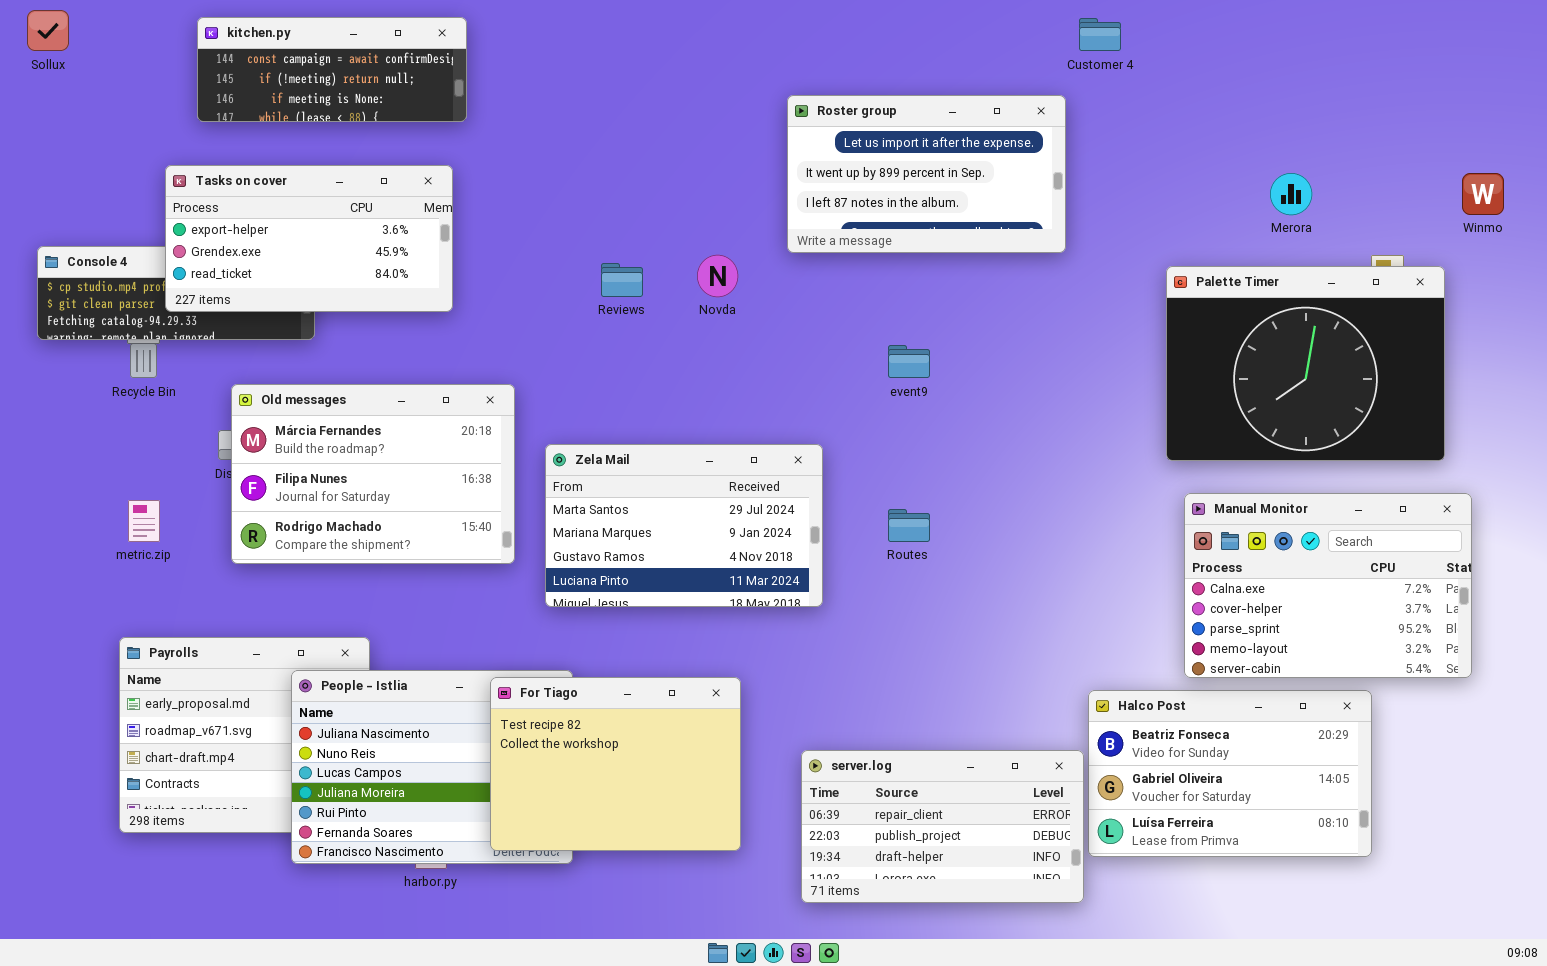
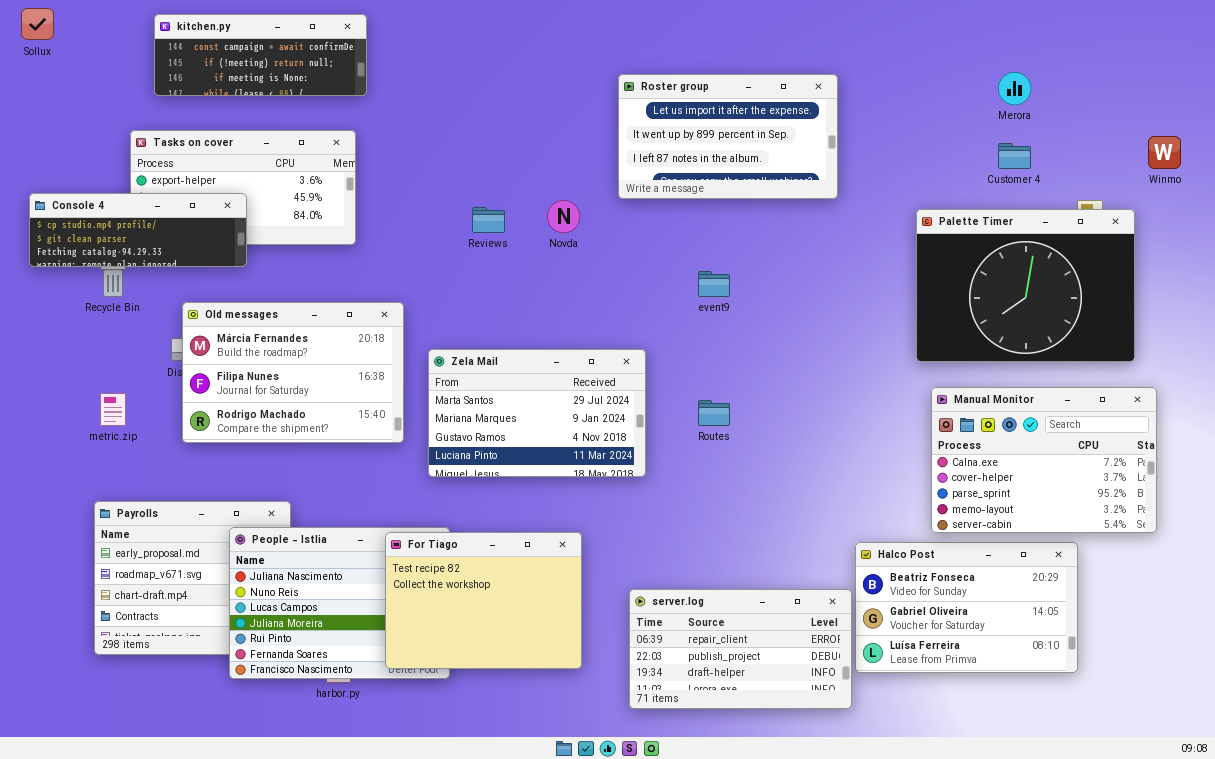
Customer 4: [1079,18,1121,51] -> [998,143,1031,169], moved
Merora: [1270,173,1312,215] -> [998,72,1031,105], moved
Console 4: [37,246,315,340] -> [29,193,247,267], raised

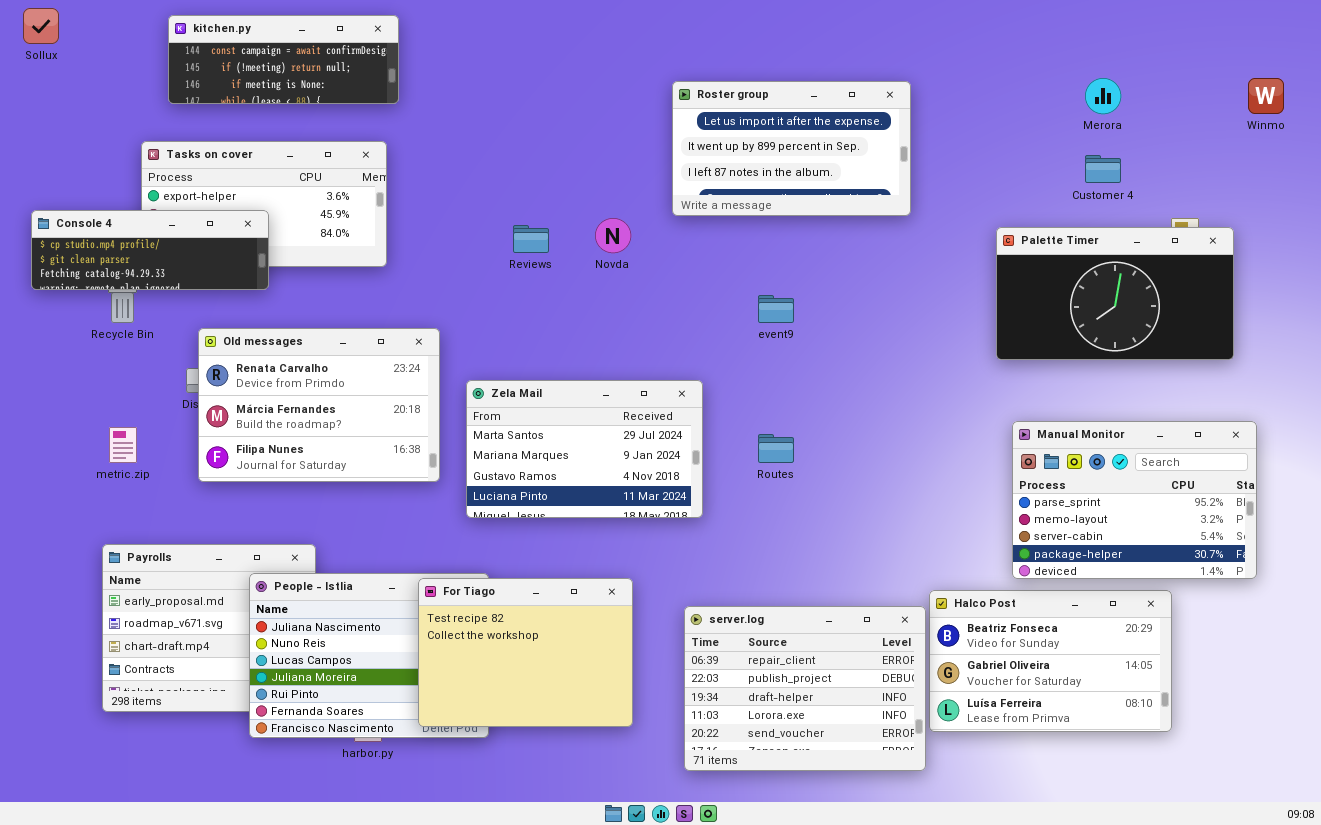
Winmo: [1148,136,1181,169] -> [1248,78,1284,114], moved
Palette Timer: [916,209,1135,362] -> [996,227,1234,360], resized
Old messages: [182,302,404,443] -> [198,328,440,482], scrolled up 1 row
Manual Monitor: [931,387,1157,533] -> [1012,421,1257,579], scrolled down 2 rows
server.log: [629,589,852,709] -> [684,606,926,771], resized

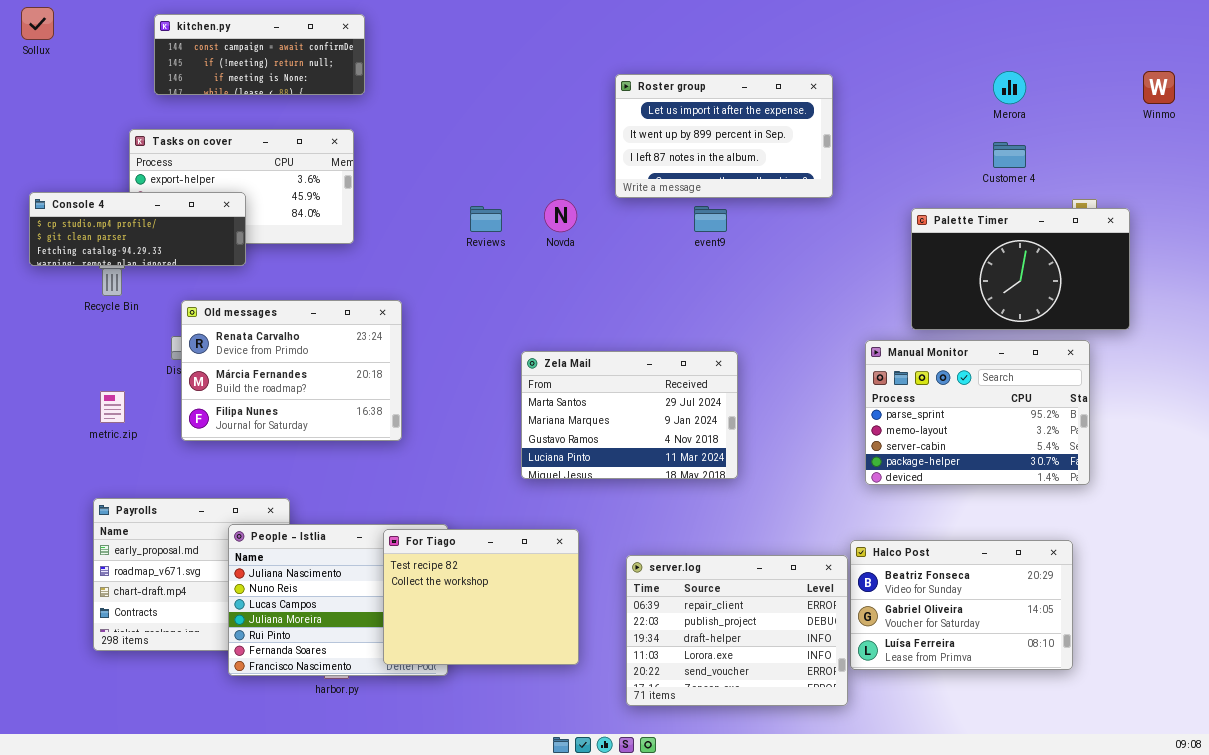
event9: [758,295,794,323] -> [694,206,727,232], moved
Zela Mail: [466,380,703,518] -> [521,351,738,479], moved
Manual Monitor: [1012,421,1257,579] -> [865,340,1090,485], moved

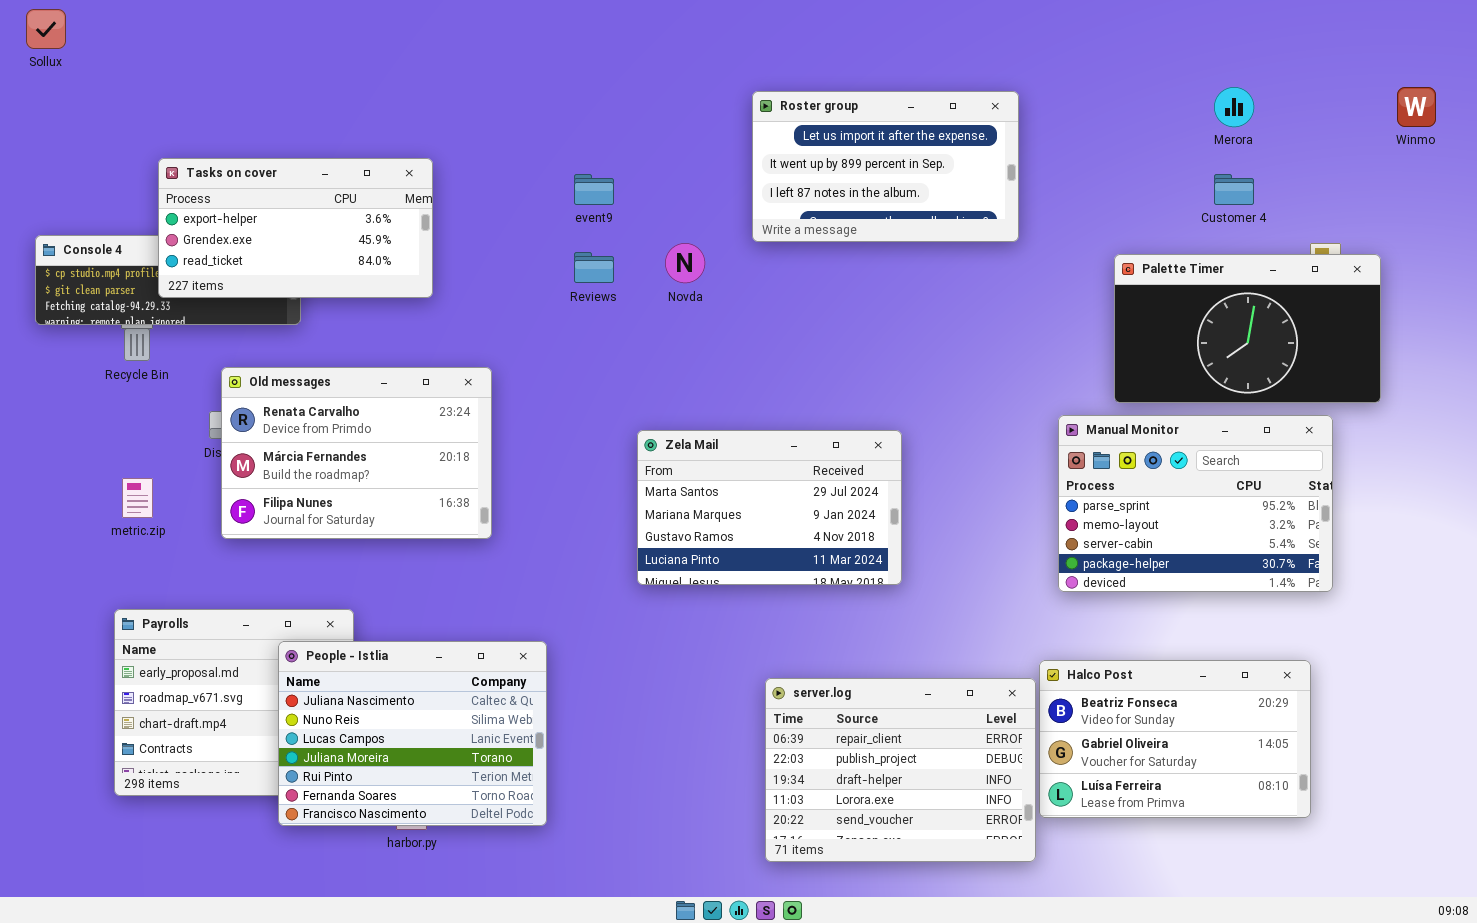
kitchen.py: [154,14,365,95] -> none, closed
Tasks on cover: [129,129,354,244] -> [158,158,433,298], raised
event9: [694,206,727,232] -> [574,174,614,205], moved
For Tiago: [383,529,579,665] -> none, closed

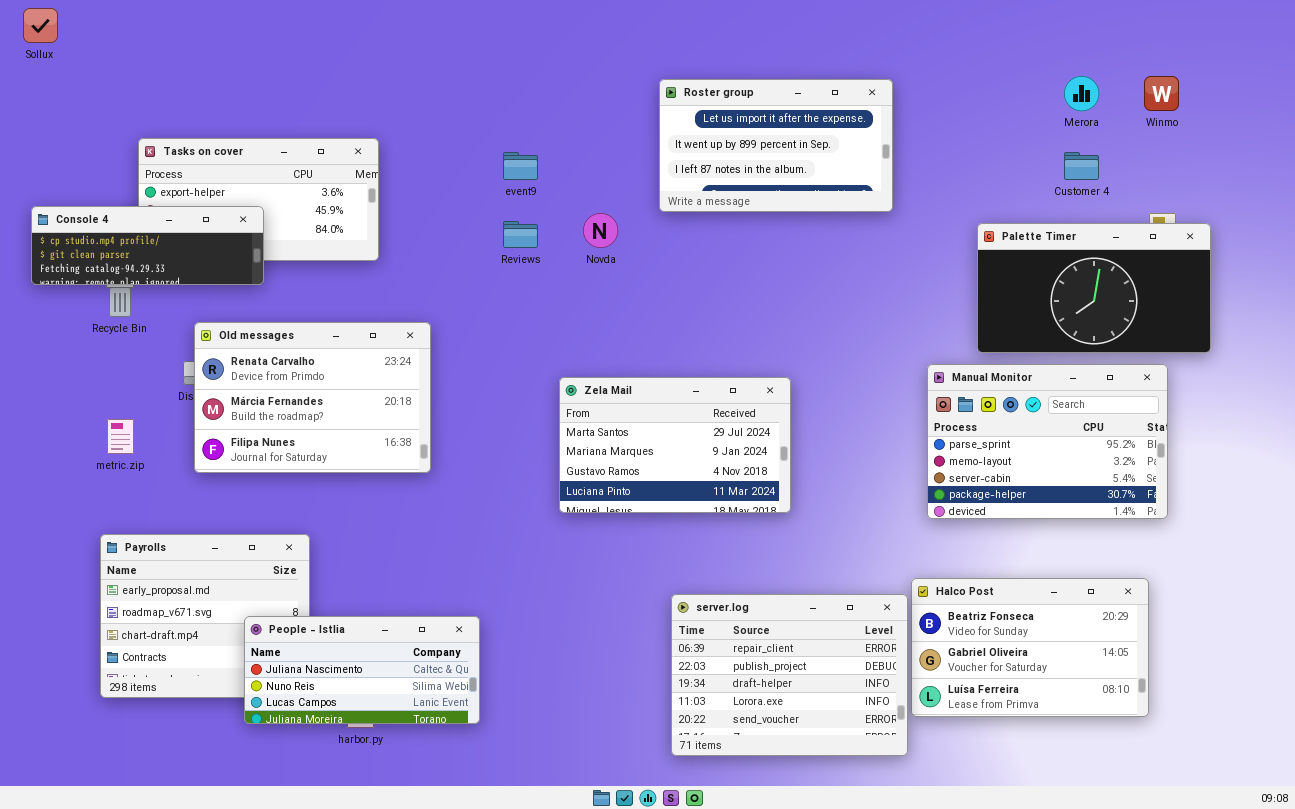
Winmo: [1397,87,1436,127] -> [1144,76,1179,111], moved
Console 4: [35,235,301,325] -> [31,206,264,285], raised
People - Istlia: [278,641,547,826] -> [244,616,480,724], resized

